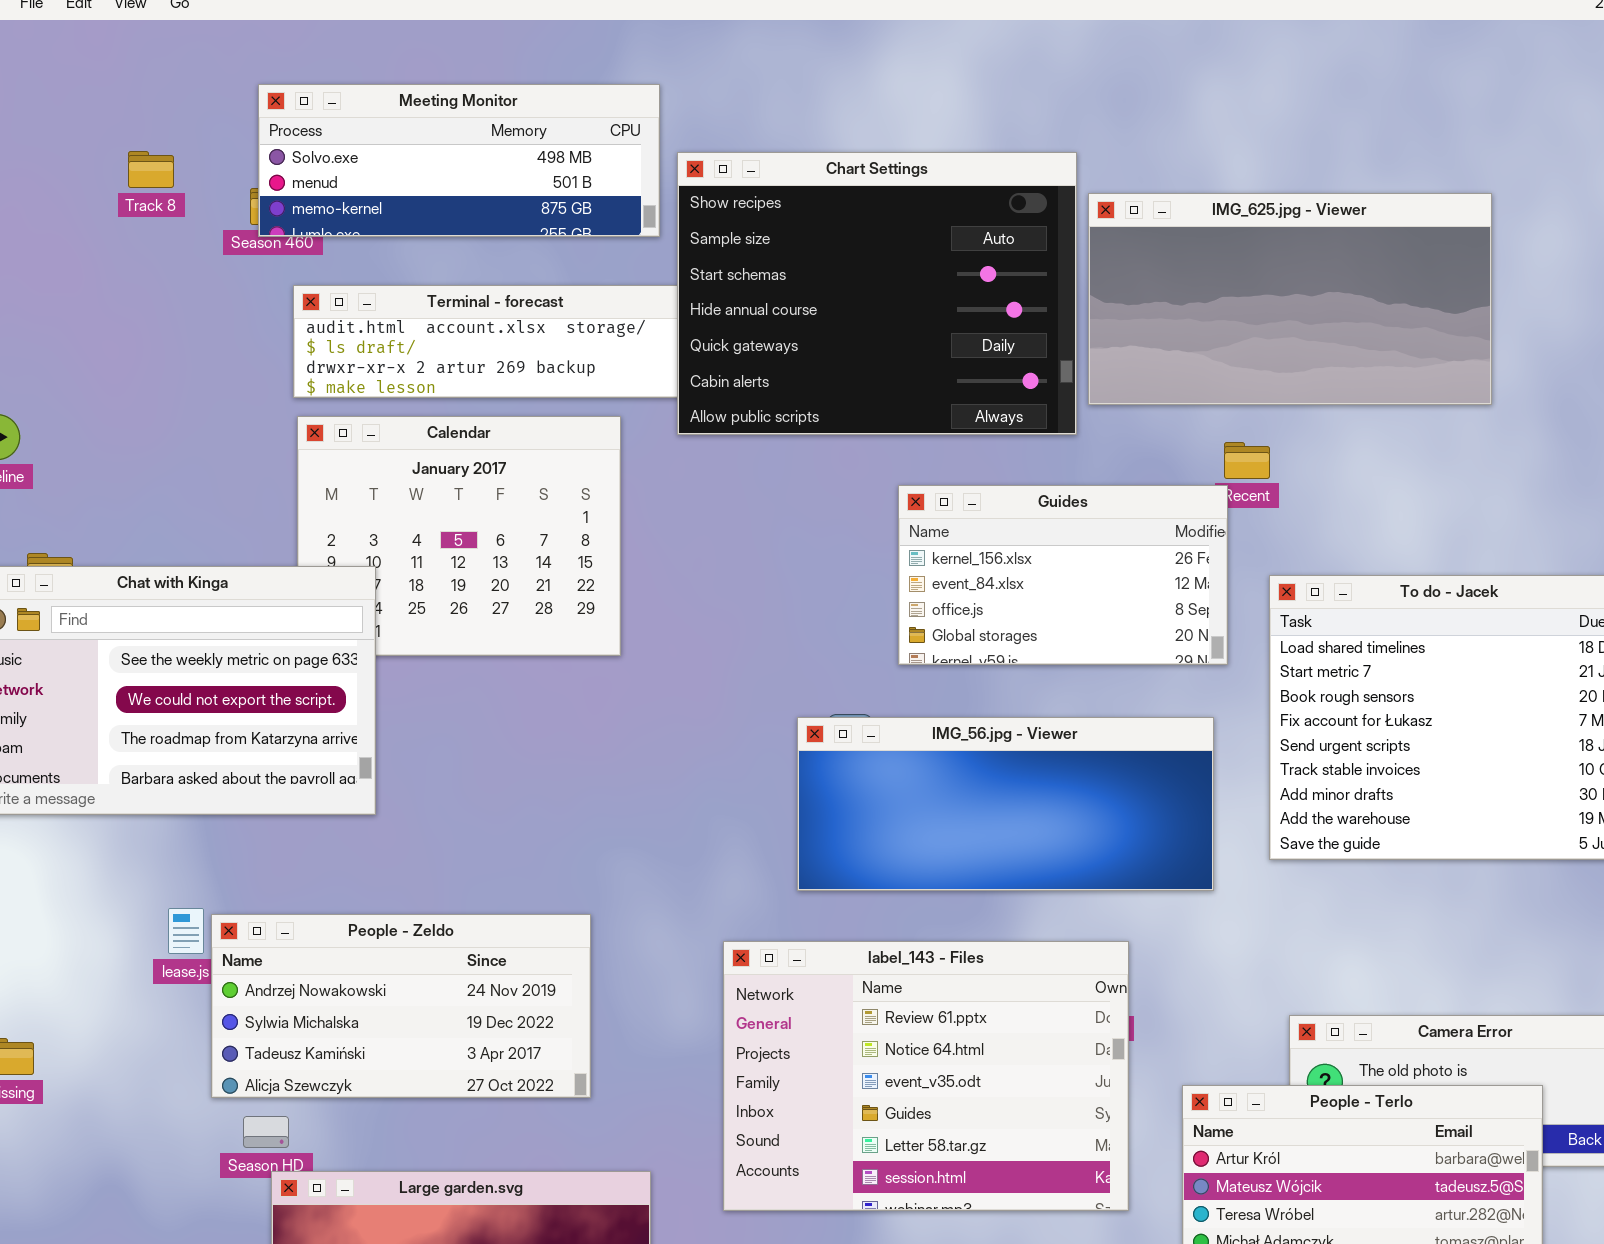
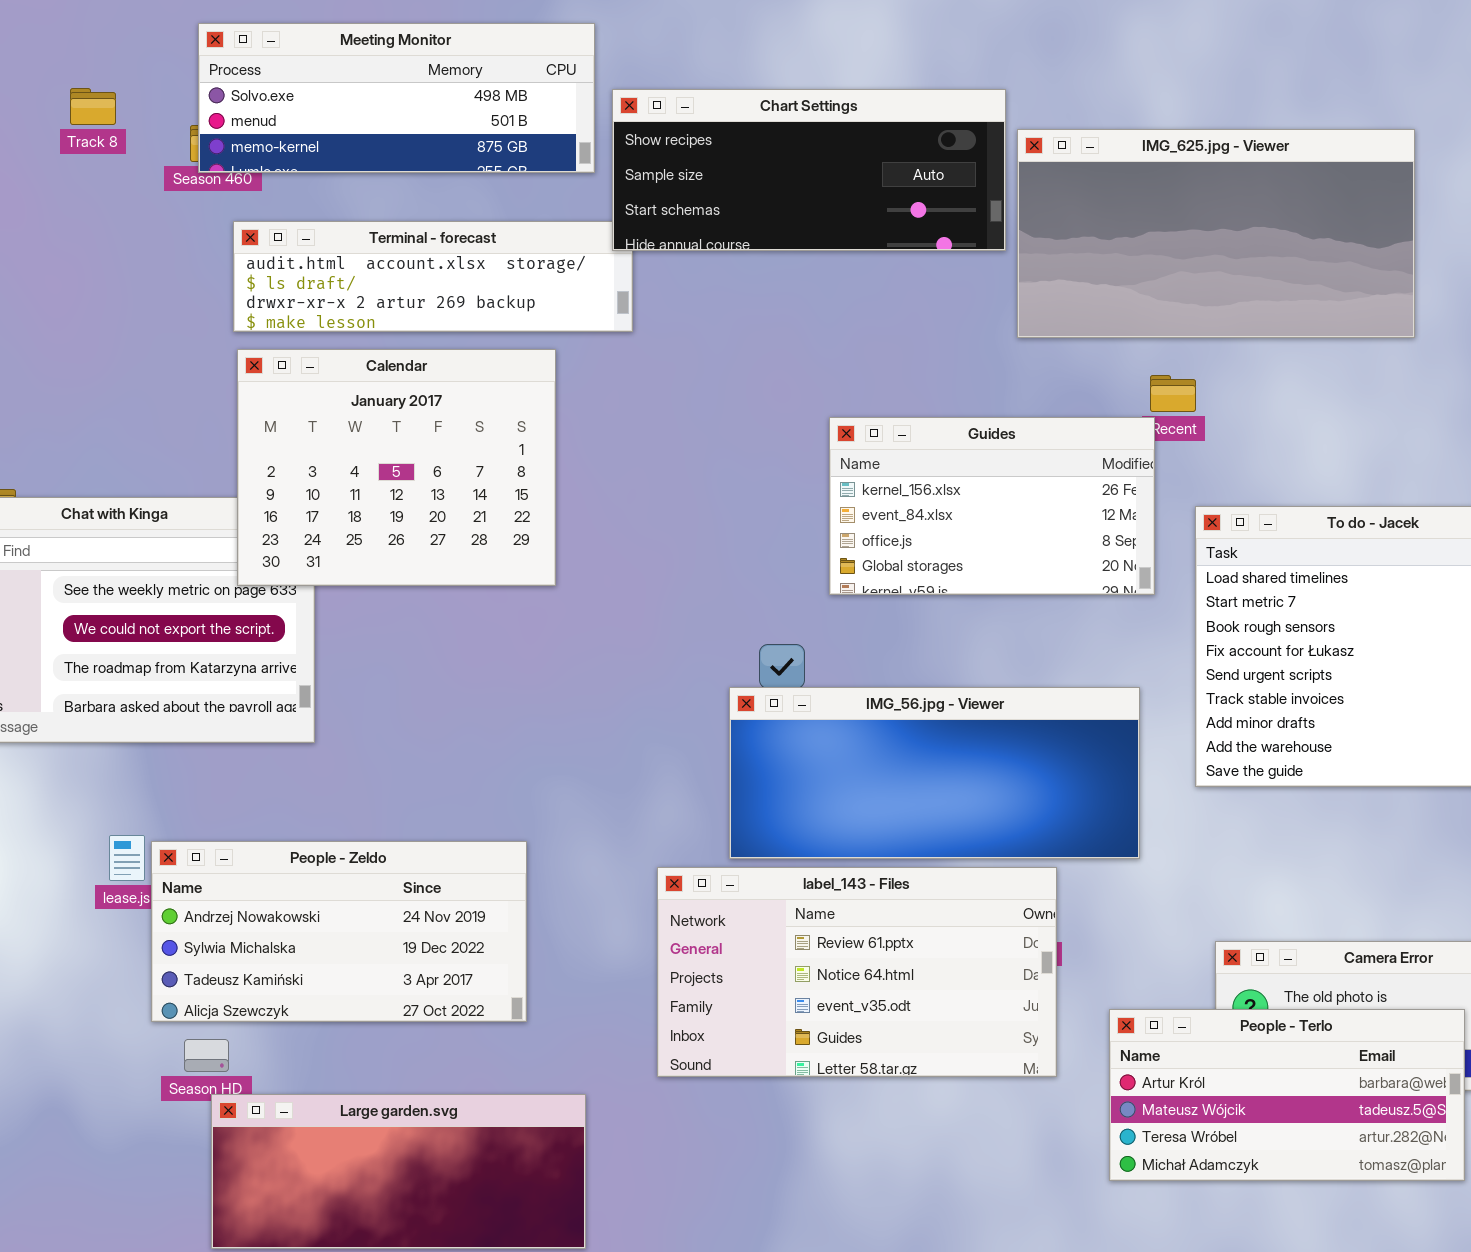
Chart Settings: [677,152,1077,435] -> [612,89,1006,251], resized
Calendar: [297,416,621,656] -> [237,349,556,586], raised
IMG_56.jpg - Viewer: [797,717,1214,891] -> [729,687,1140,859], moved
label_143 - Files: [723,941,1129,1211] -> [657,867,1057,1077], resized

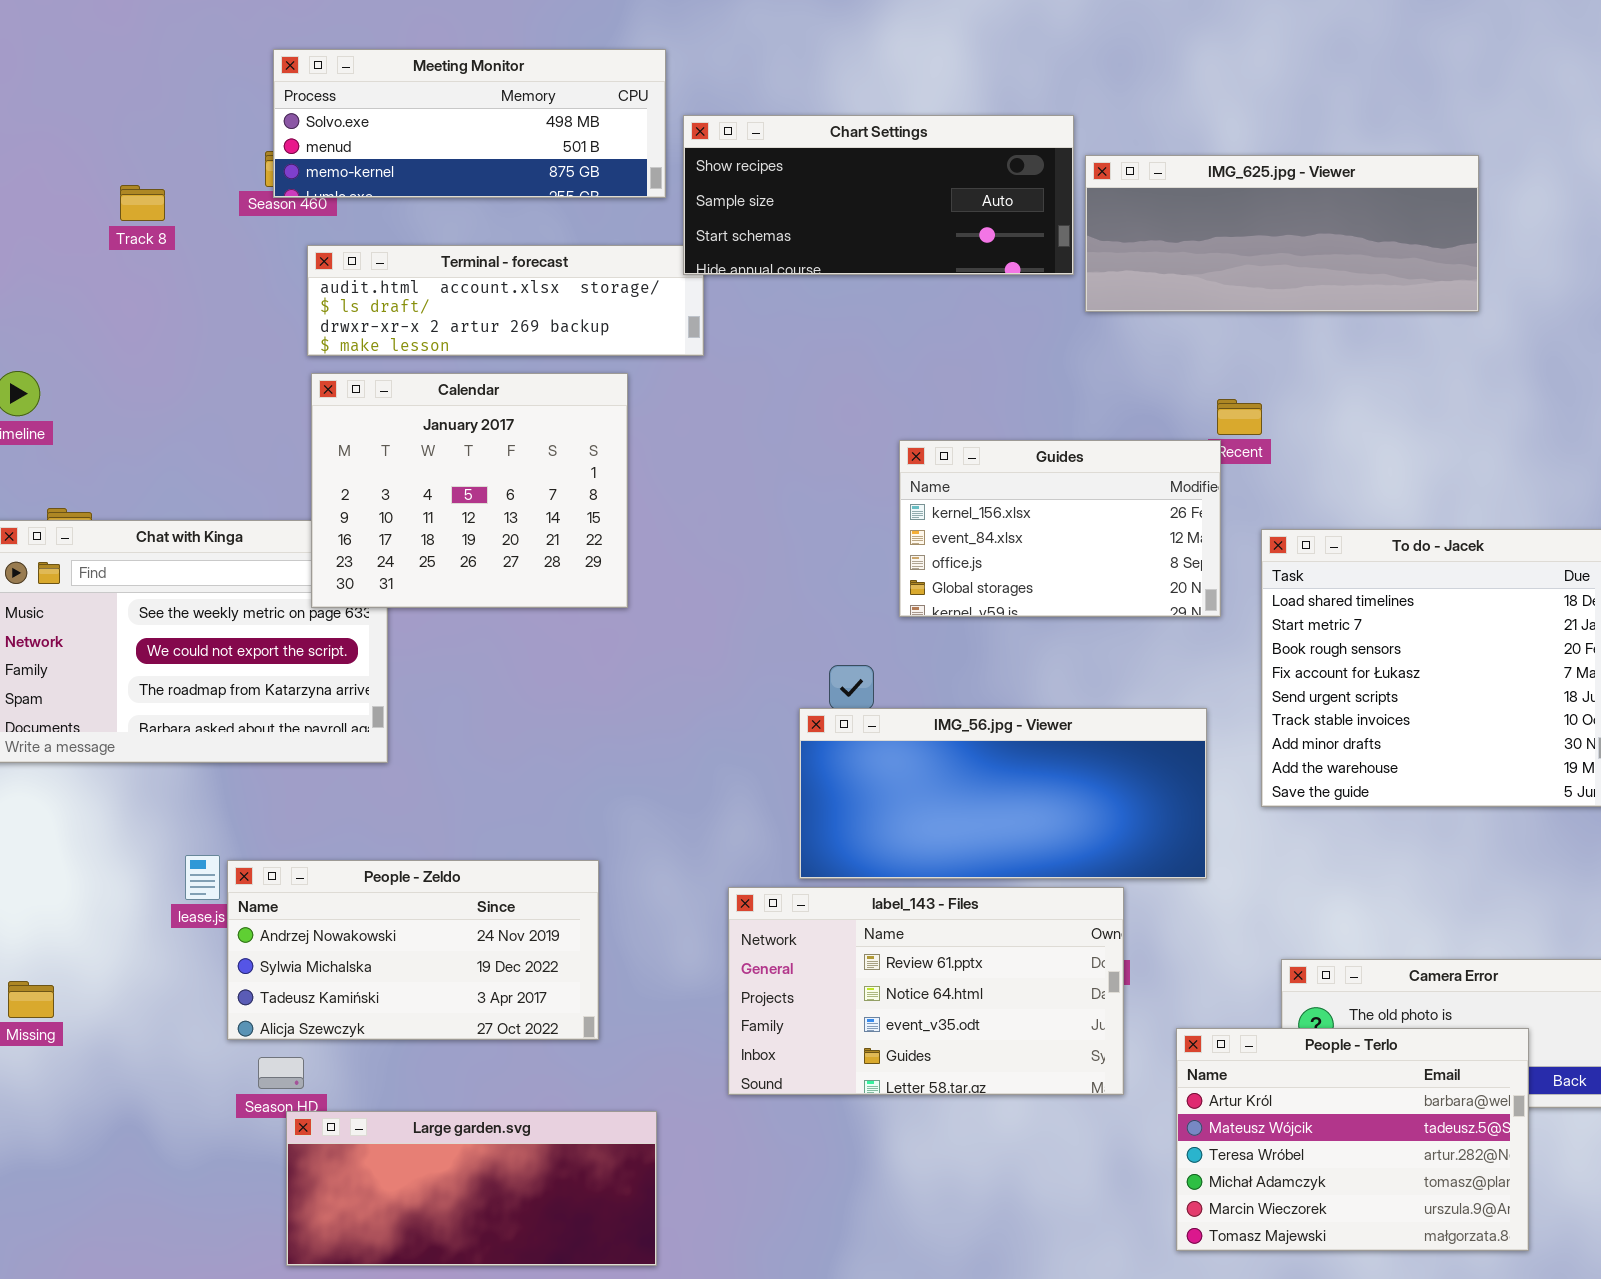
Track 8: [70,88,116,125] -> [120,185,165,221], moved
IMG_625.jpg - Viewer: [1017,129,1415,338] -> [1085,155,1479,312], resized
People - Terlo: [1109,1009,1465,1181] -> [1176,1028,1529,1251], resized

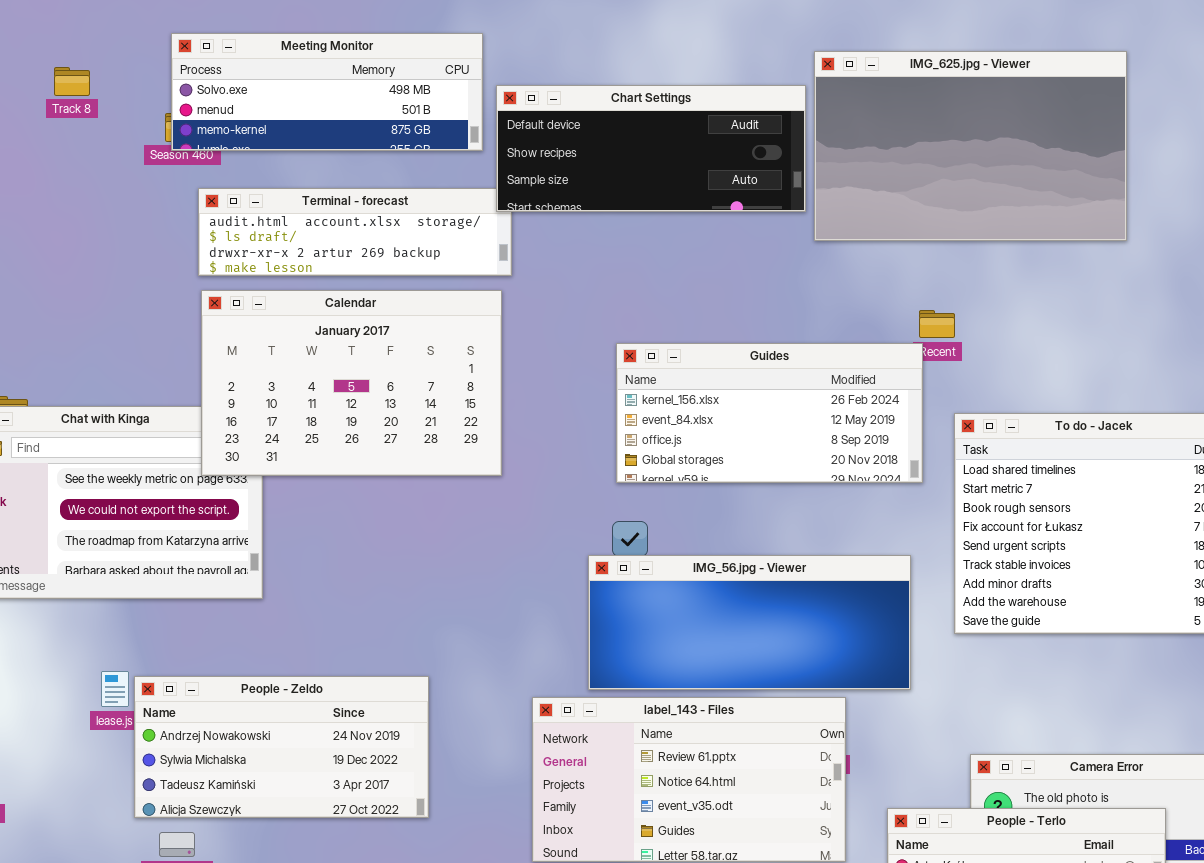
Chart Settings: [683,115,1074,275] -> [496,85,806,212], scrolled up 1 row
IMG_625.jpg - Viewer: [1085,155,1479,312] -> [814,51,1127,241], resized
Track 8: [120,185,165,221] -> [54,67,90,96], moved
Calendar: [311,373,628,608] -> [201,290,502,476], resized
Guides: [899,440,1221,617] -> [616,343,923,483], resized

